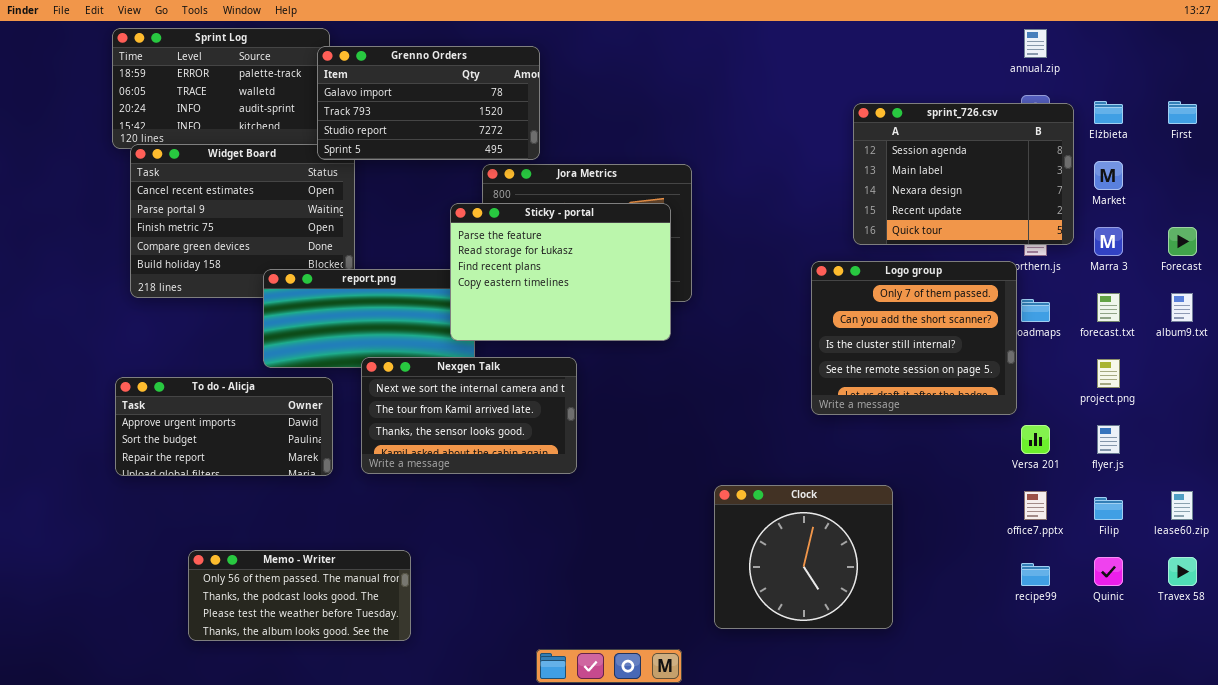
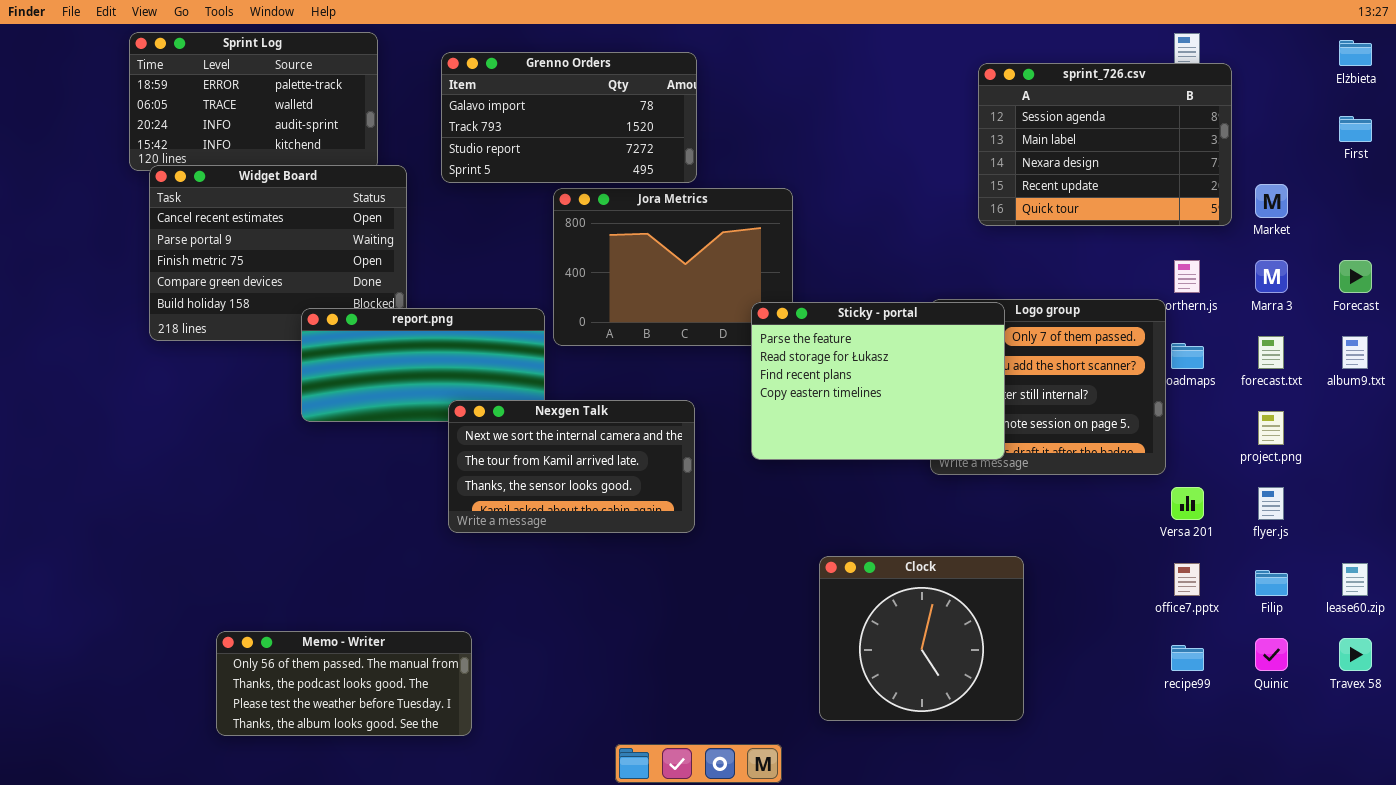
Grenno Orders: [317,46,540,160] -> [441,52,697,183], moved
Elżbieta: [1094,101,1123,124] -> [1339,40,1372,66], moved
sprint_726.csv: [853,103,1074,245] -> [978,63,1232,226], moved
Sticky - portal: [450,203,671,341] -> [751,302,1005,460], moved
Nexgen Talk: [361,357,577,474] -> [448,400,695,533], moved
To do - Alicja: [115,377,333,476] -> none, closed

